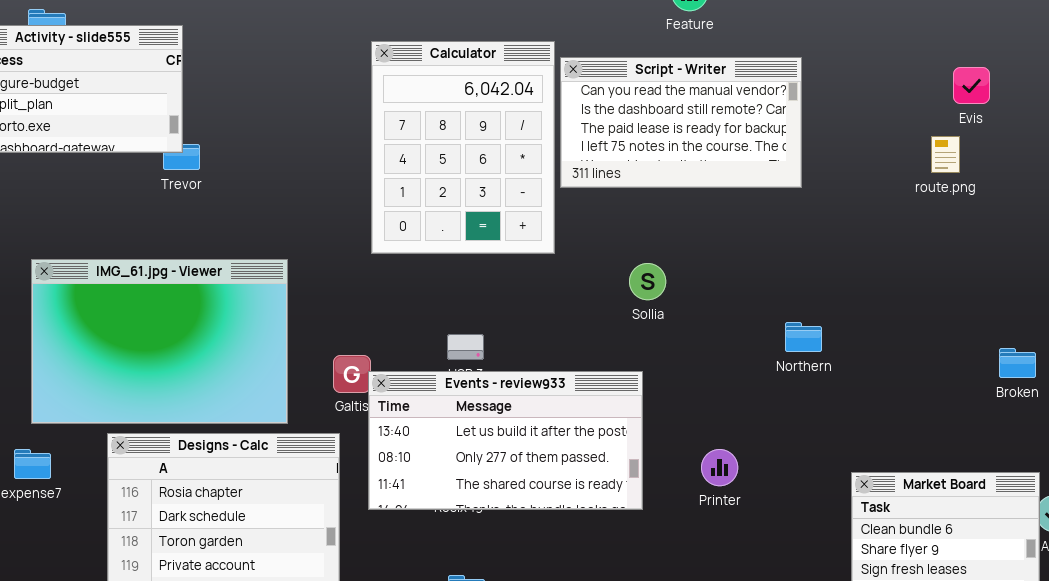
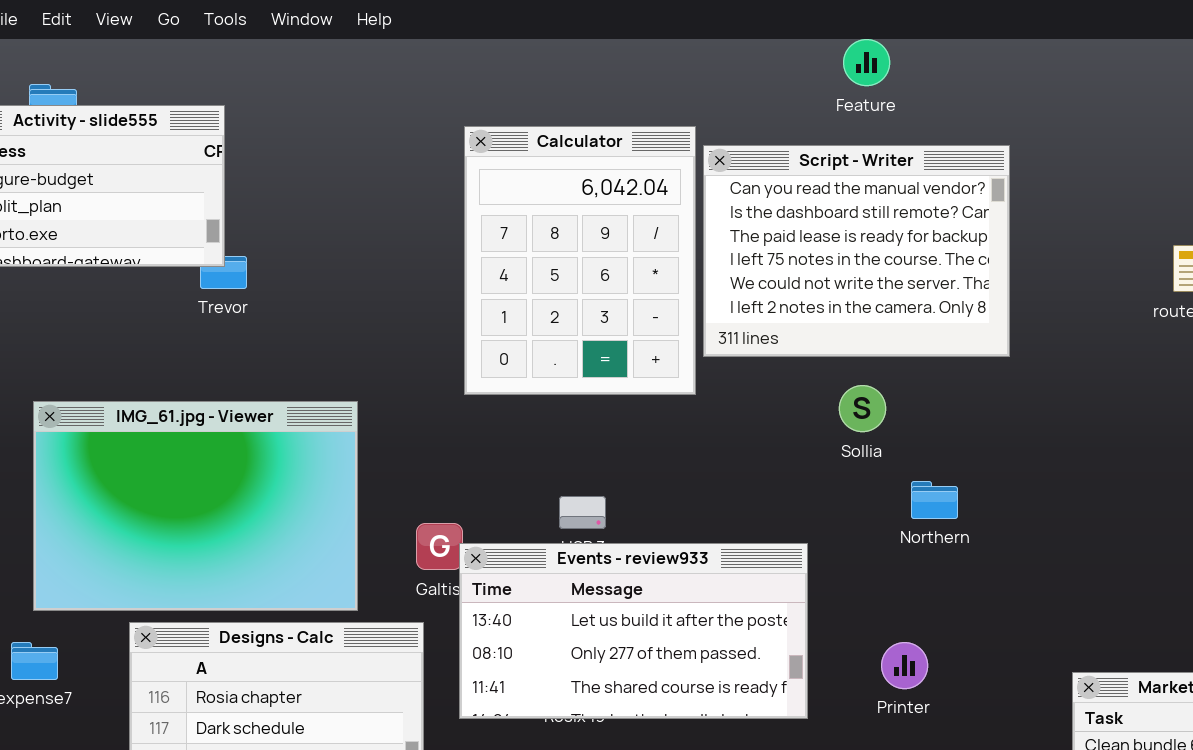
Script - Writer: [560,57,802,188] -> [703,145,1010,357], resized
Sollia: [629,263,666,300] -> [839,385,886,432], moved
Northern: [785,322,822,352] -> [911,481,958,519], moved

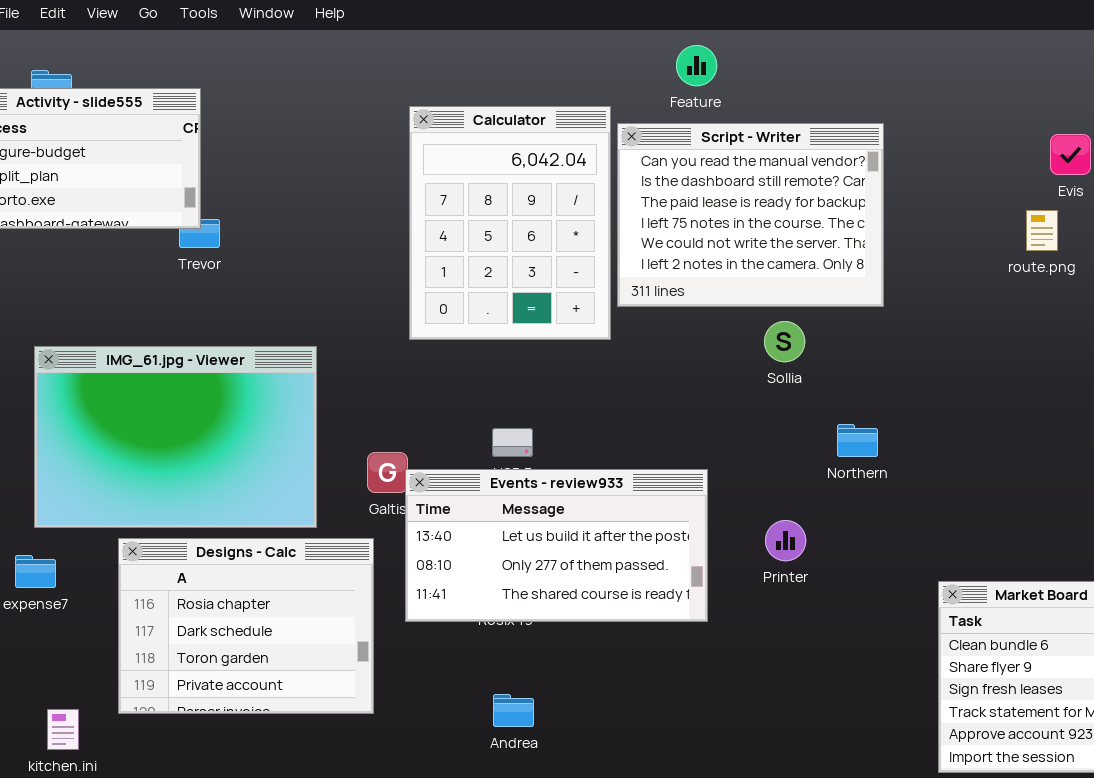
Feature: [843,39,890,86] -> [676,45,717,86], moved
Sollia: [839,385,886,432] -> [764,321,805,362], moved
Northern: [911,481,958,519] -> [837,424,878,457], moved
Printer: [881,642,928,689] -> [765,520,806,561], moved

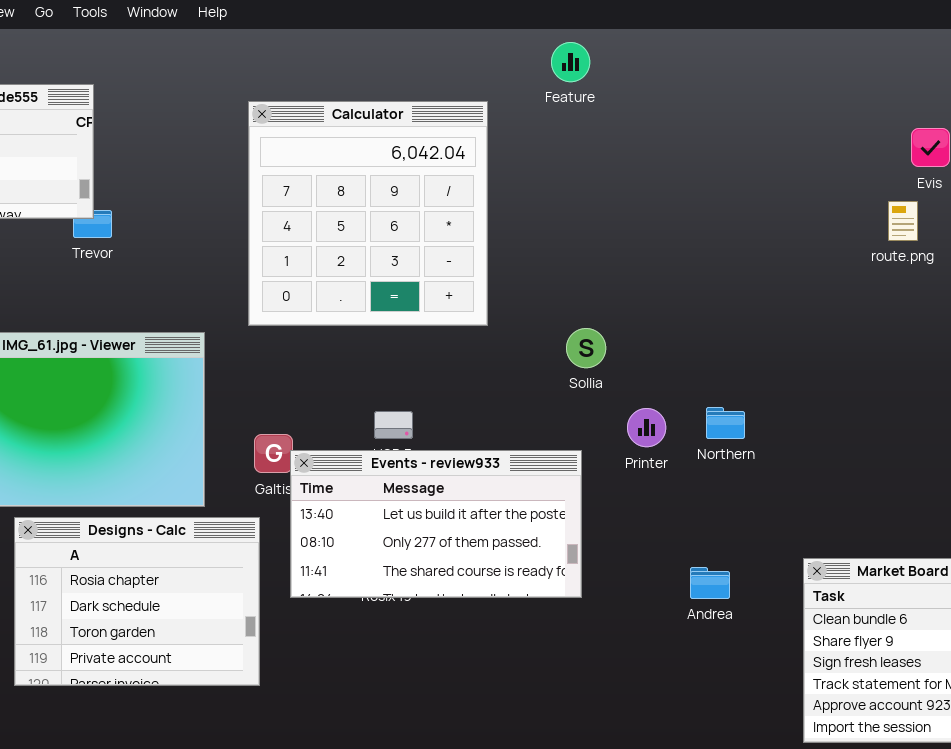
Calculator: [409,106,611,340] -> [248,101,488,326], resized
Script - Writer: [617,123,884,307] -> none, closed
Sollia: [764,321,805,362] -> [566,328,606,368], moved
Printer: [765,520,806,561] -> [627,408,666,447], moved
Andrea: [493,694,534,727] -> [690,567,730,599], moved

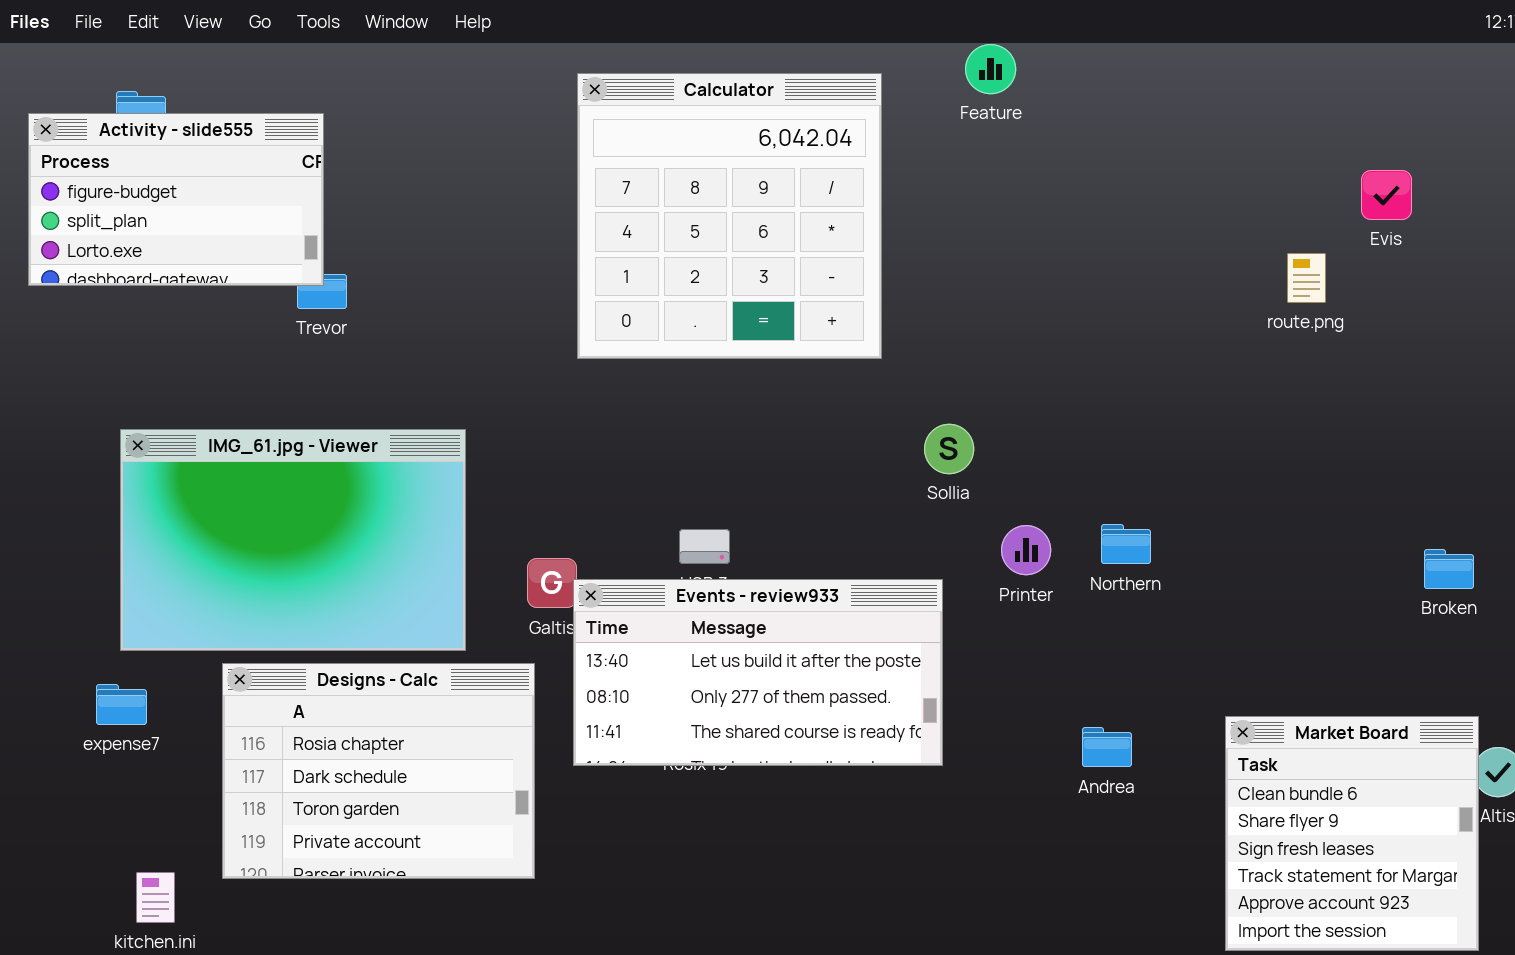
Feature: [551,42,590,82] -> [965,44,1016,94], moved
Calculator: [248,101,488,326] -> [577,73,882,359], moved
route.png: [888,201,918,241] -> [1287,253,1326,303], moved

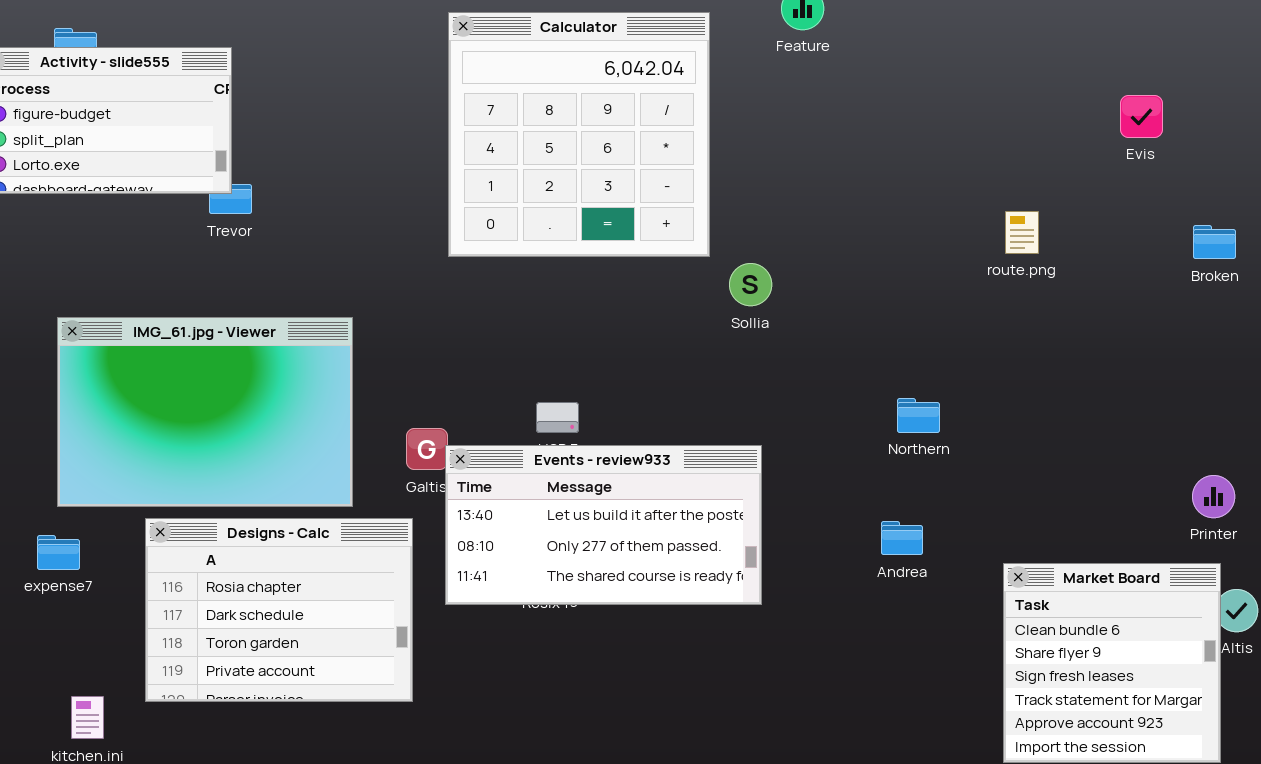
route.png: [1287,253,1326,303] -> [1005,211,1039,254], moved
Sollia: [924,424,974,474] -> [729,263,772,306], moved
Printer: [1001,525,1051,575] -> [1192,475,1235,518], moved
Broken: [1424,549,1474,589] -> [1193,225,1236,259], moved
Andrea: [1082,727,1132,767] -> [881,521,923,555], moved

